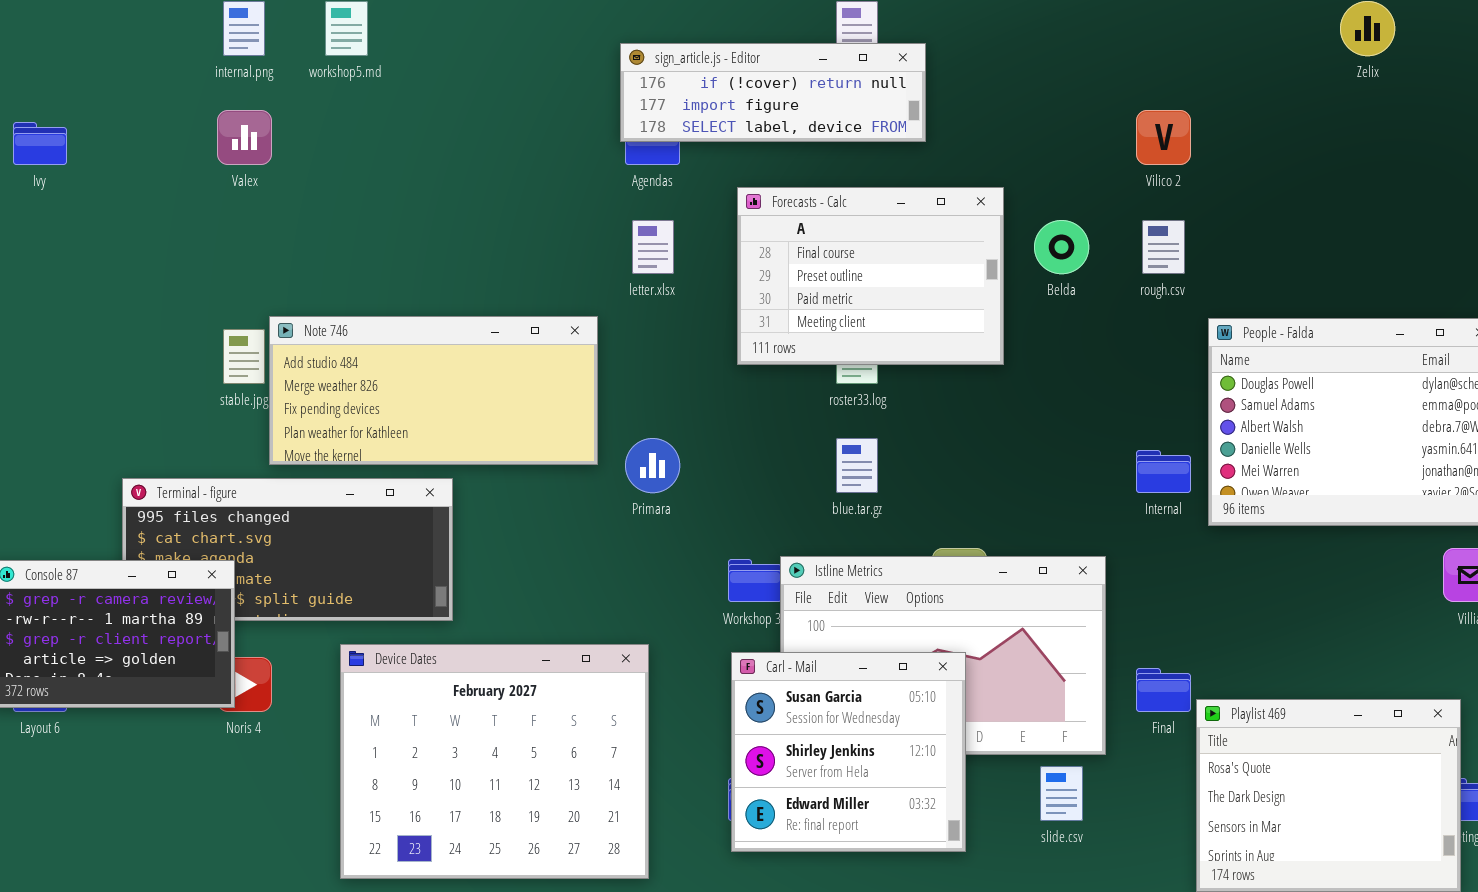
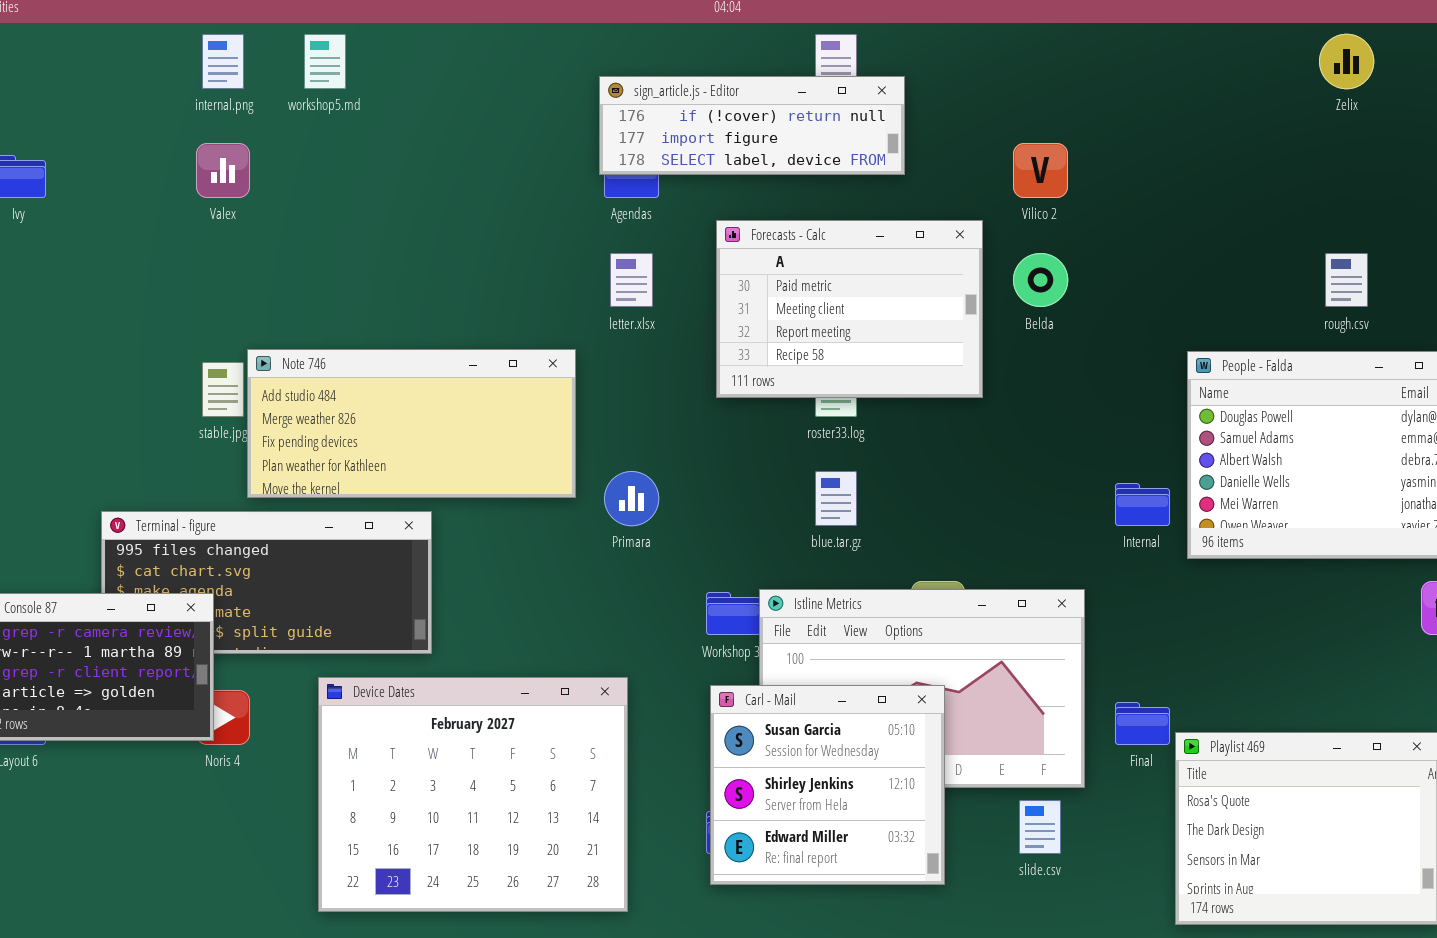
Vilico 2: [1136,110,1191,165] -> [1013,143,1068,198], moved
Forecasts - Calc: [737,187,1004,365] -> [716,220,983,398], scrolled down 2 rows
rough.csv: [1142,220,1185,274] -> [1325,253,1368,307], moved

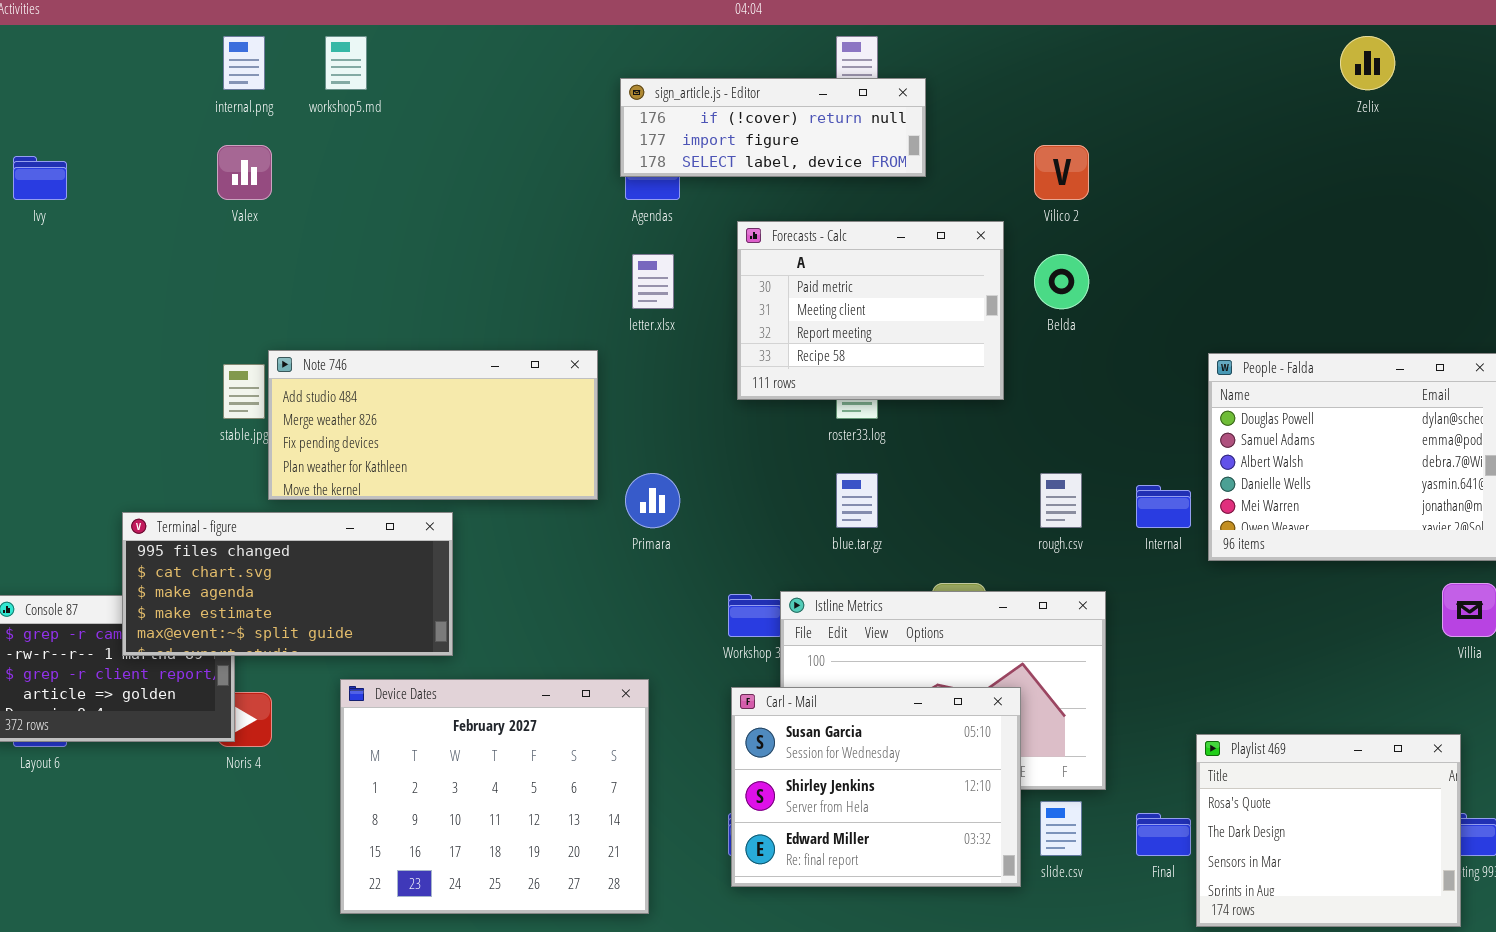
rough.csv: [1325,253,1368,307] -> [1040,473,1082,528], moved
Terminal - figure: [101,511,432,654] -> [122,512,453,656], raised
Carl - Mail: [710,685,945,885] -> [731,687,1021,887], resized
Final: [1115,702,1170,745] -> [1136,813,1191,856], moved

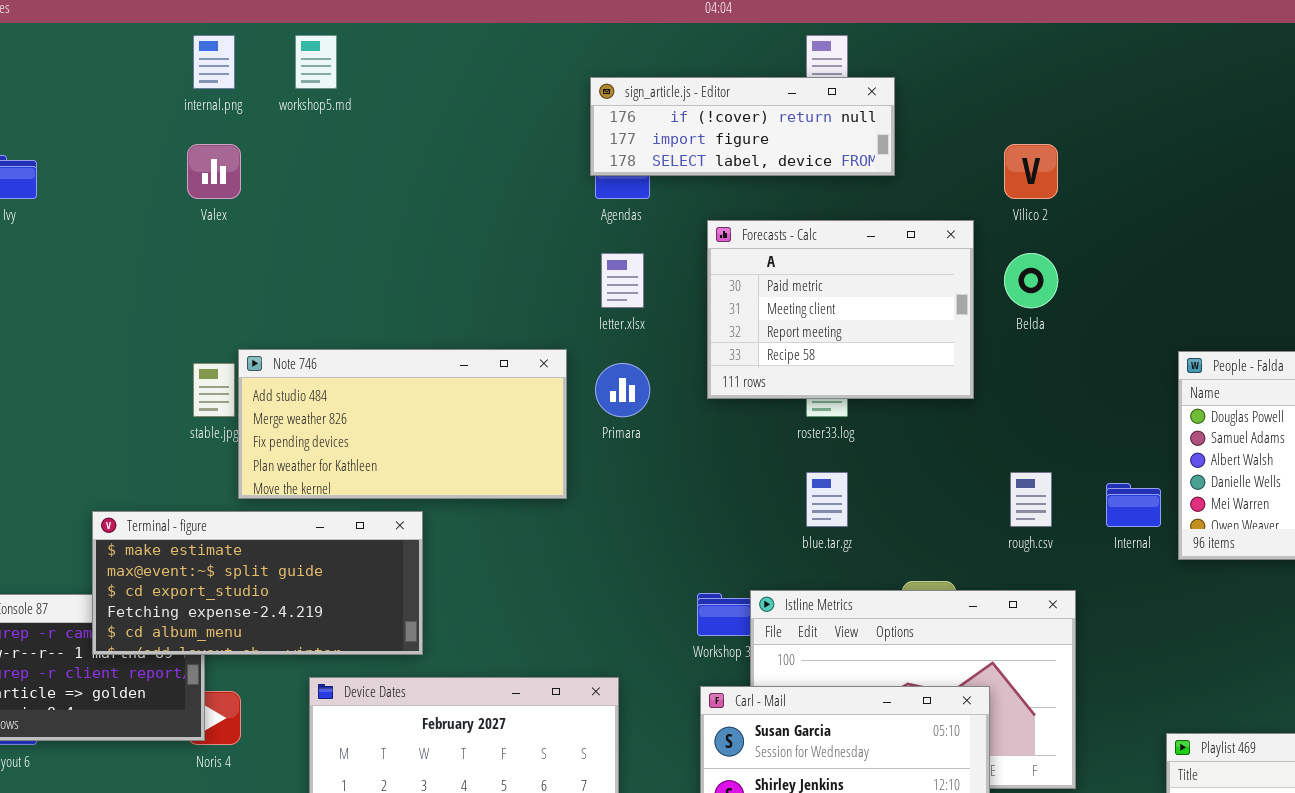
Primara: [625,473,680,528] -> [595,363,650,417], moved
Terminal - figure: [122,512,453,656] -> [92,511,423,655], scrolled down 3 rows

